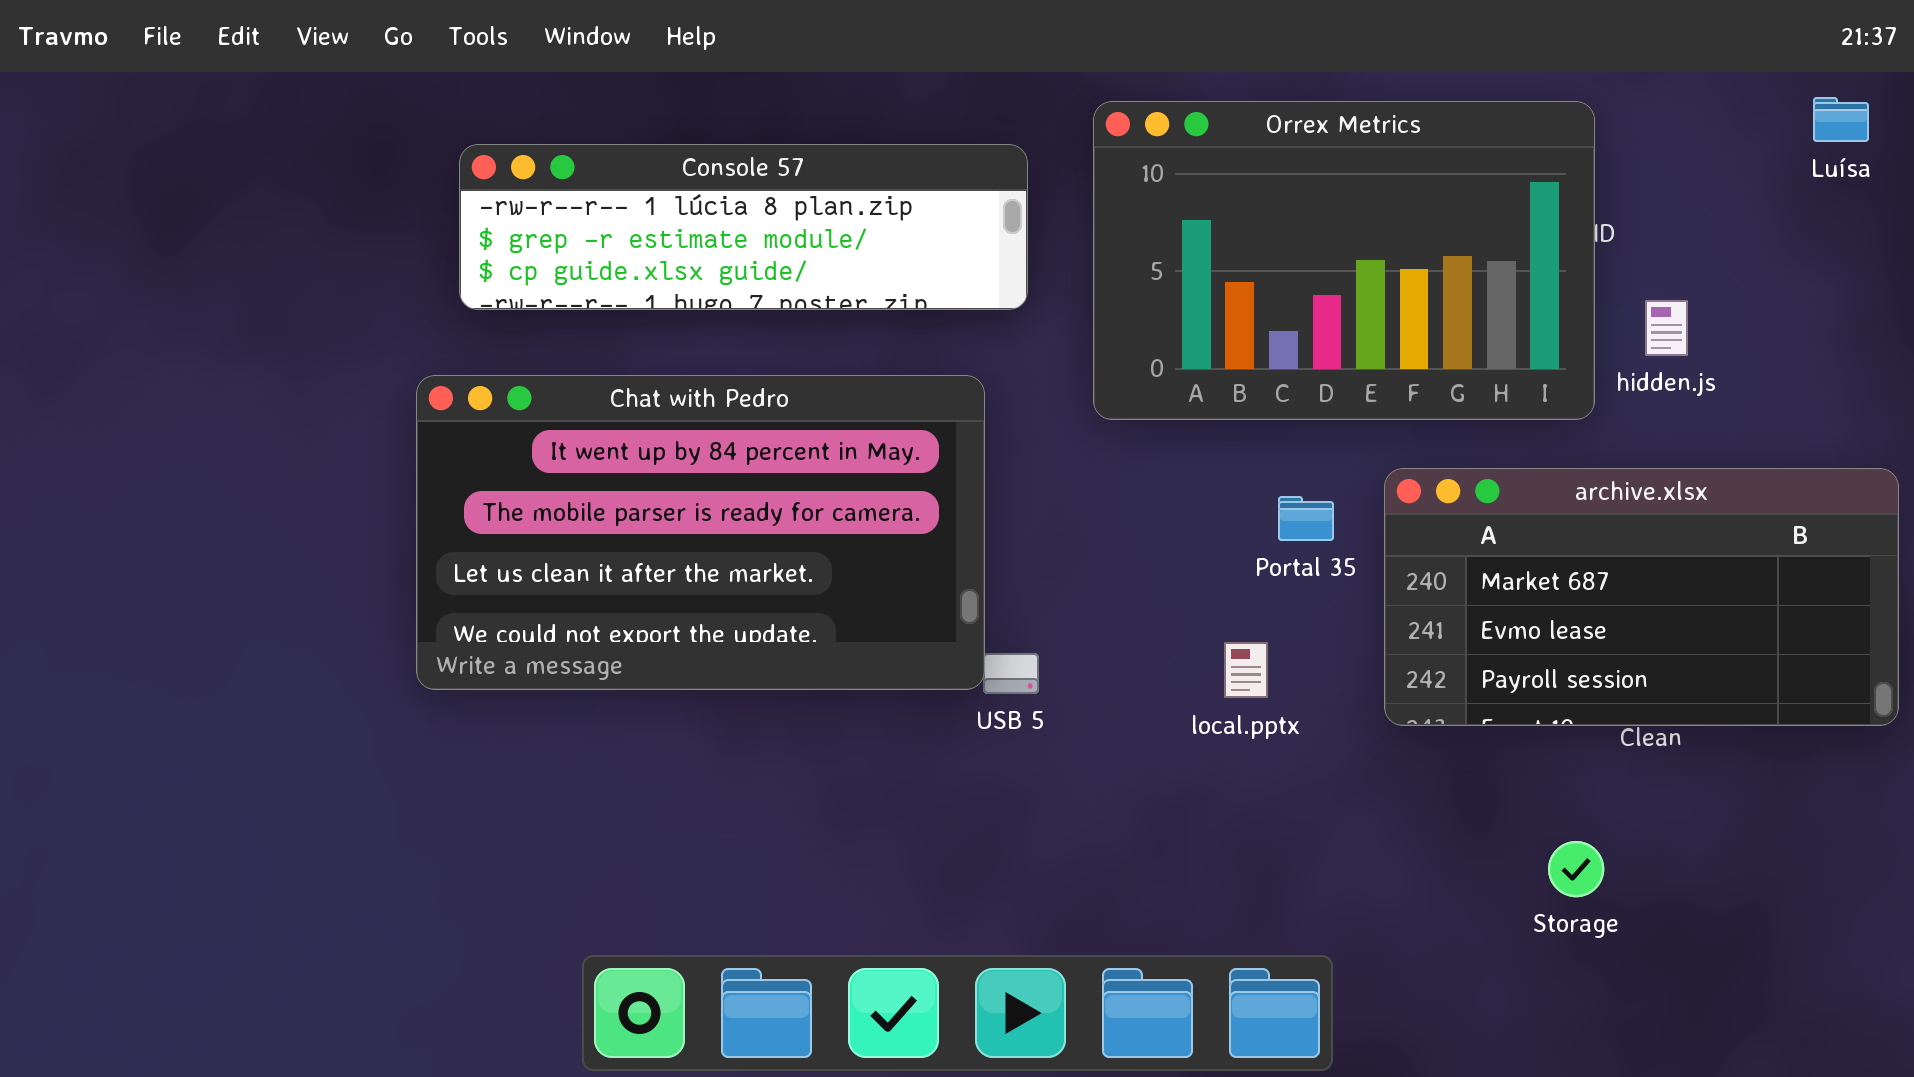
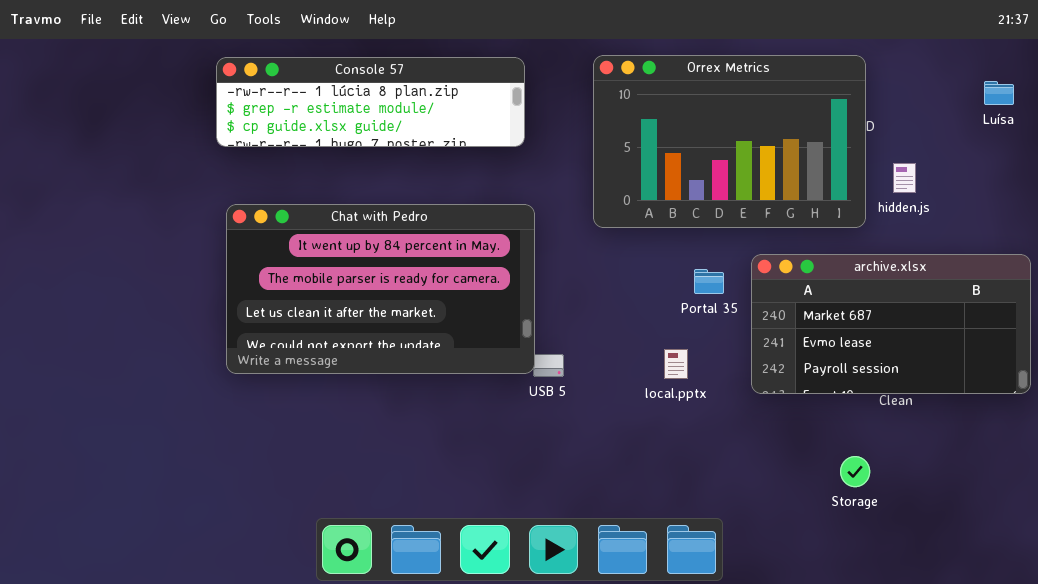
Luísa: [1813,97,1869,142] -> [984,81,1014,105], moved
Console 57: [459,144,1028,310] -> [216,57,525,147], moved

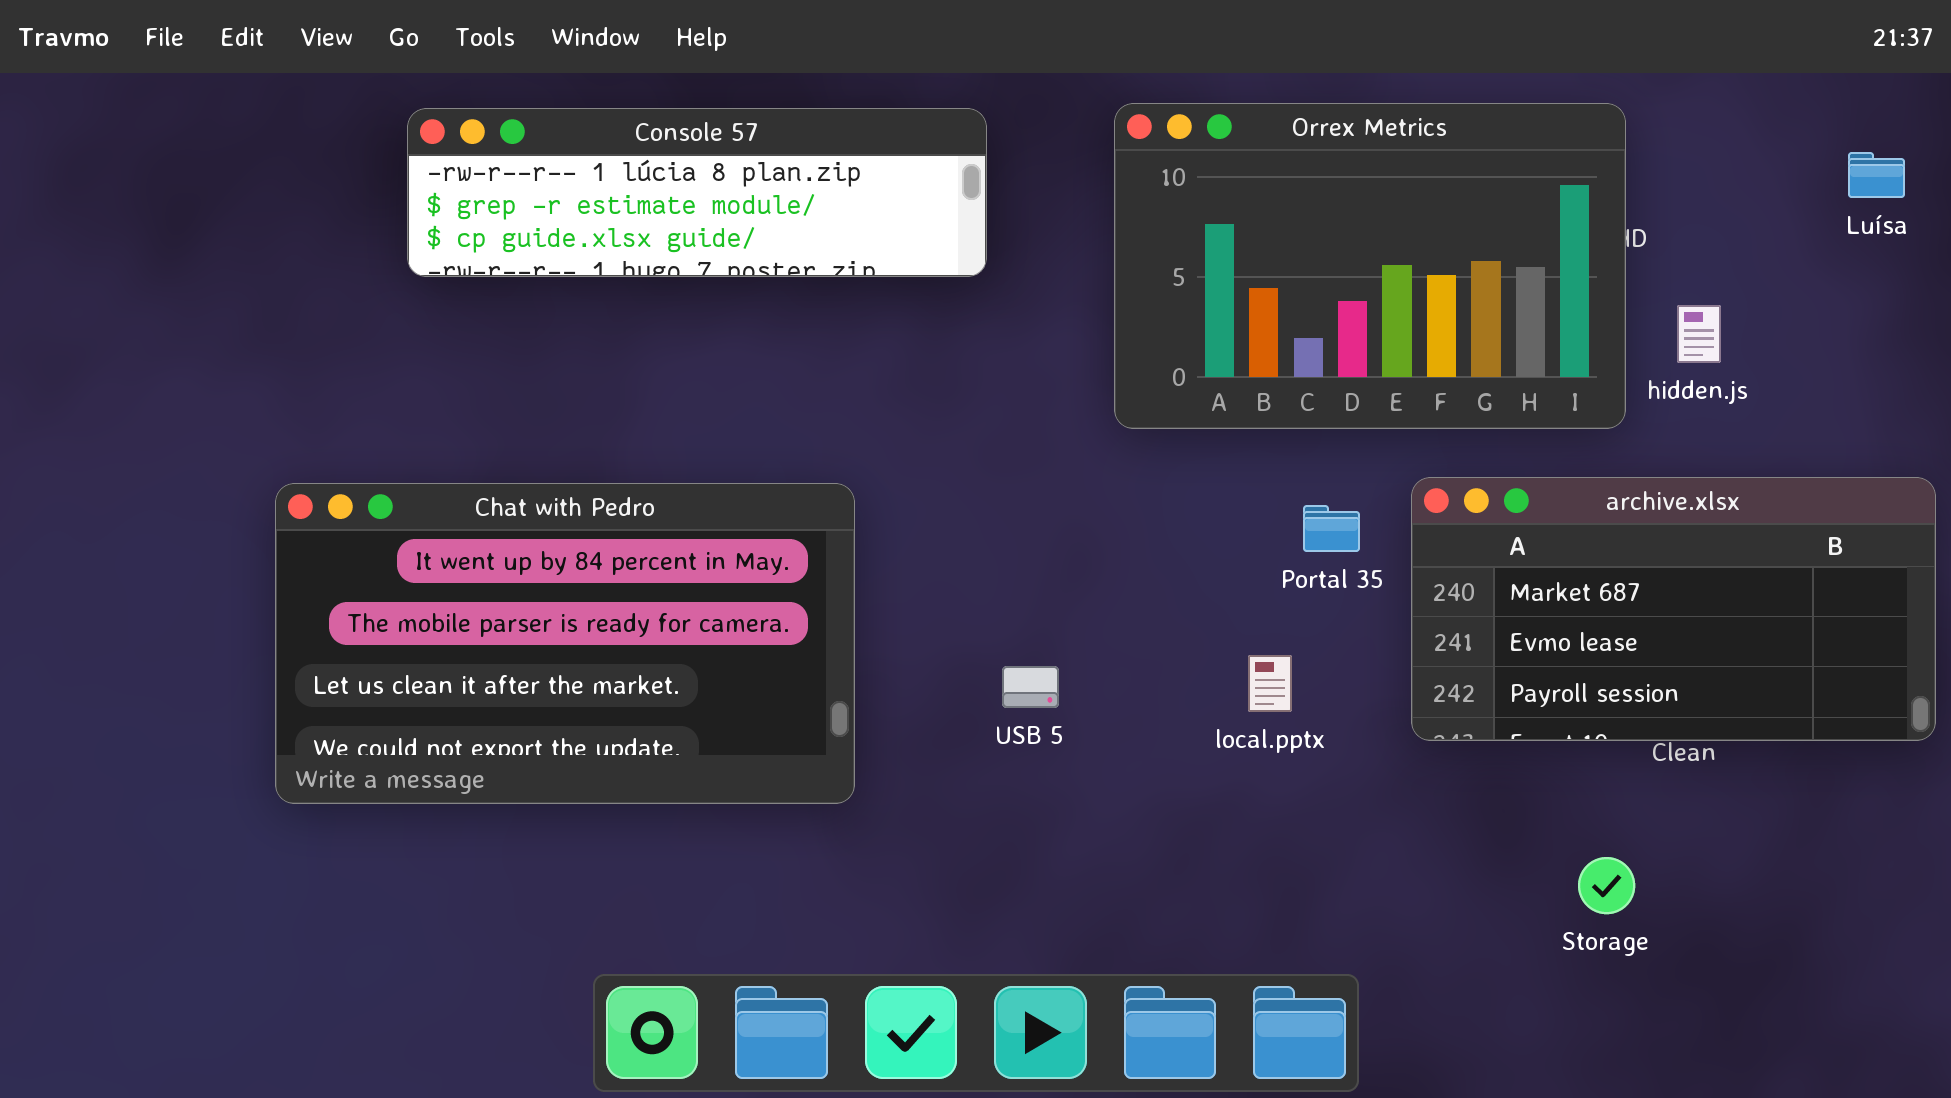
Chat with Pedro: [226,204,535,374] -> [275,483,855,804], moved

